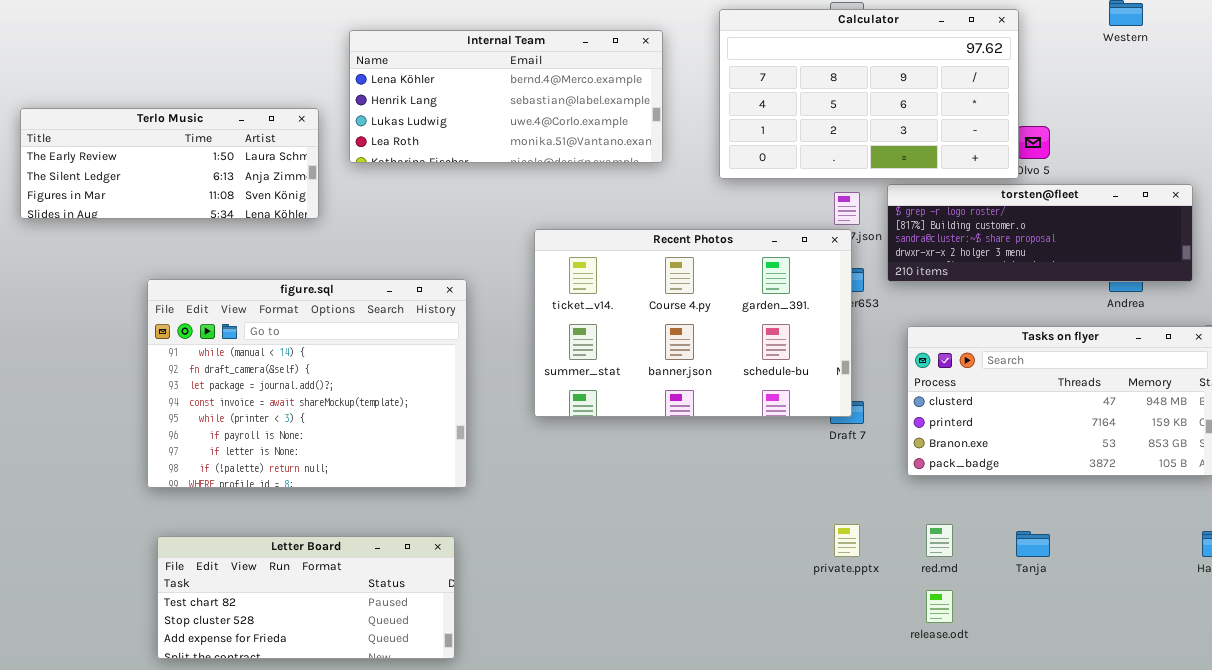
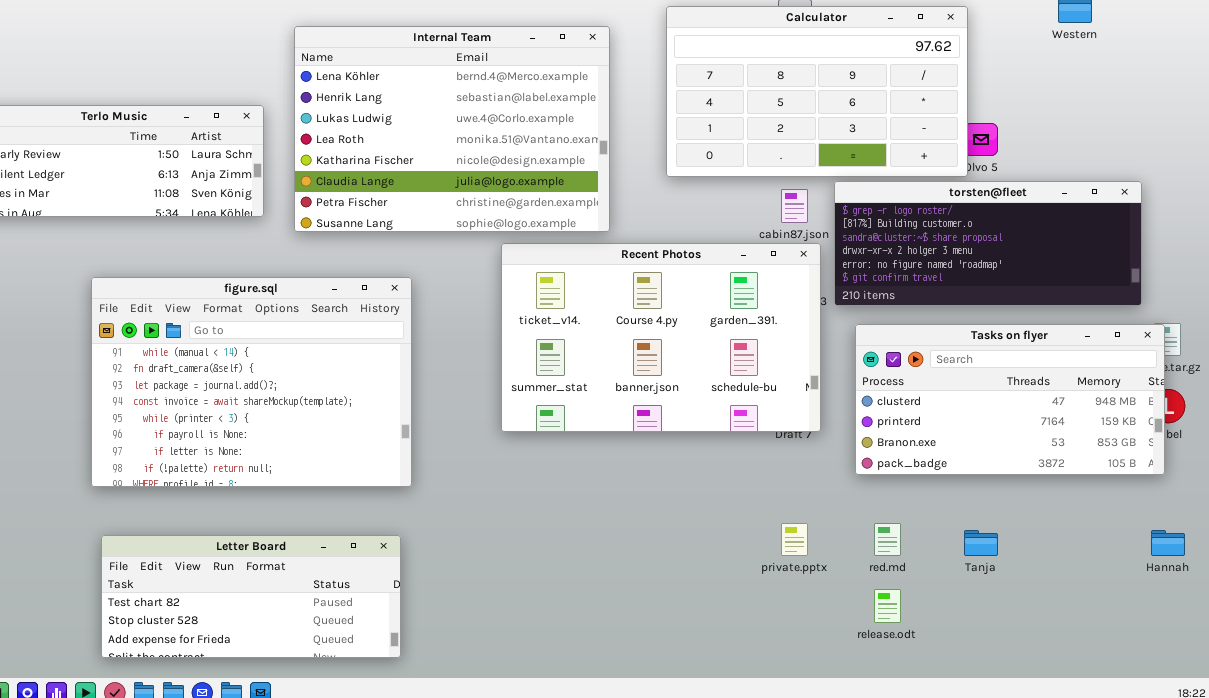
Internal Team: [349,30,663,163] -> [294,26,610,232], resized
torsten@fleet: [887,184,1193,282] -> [834,181,1142,306], resized
Recent Photos: [534,229,852,417] -> [501,243,821,432], moved

